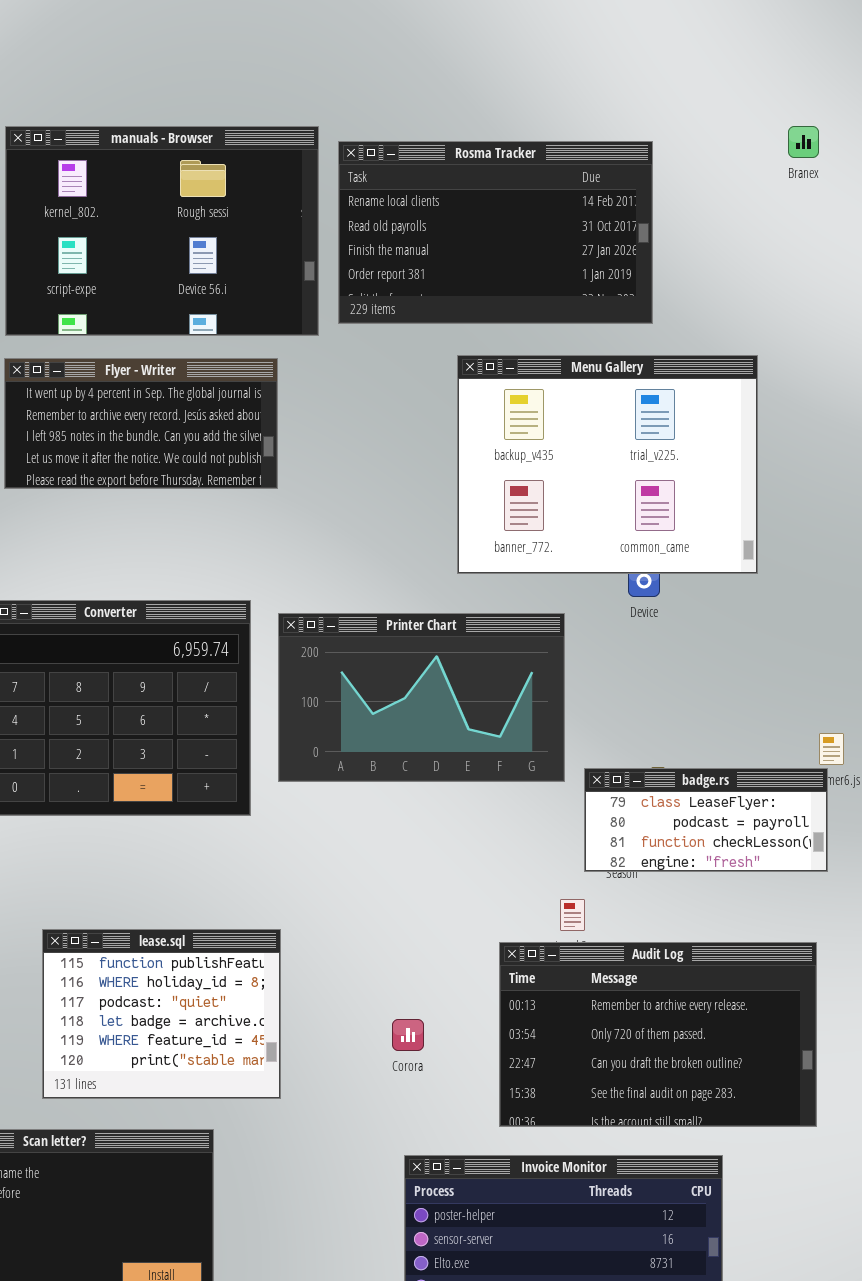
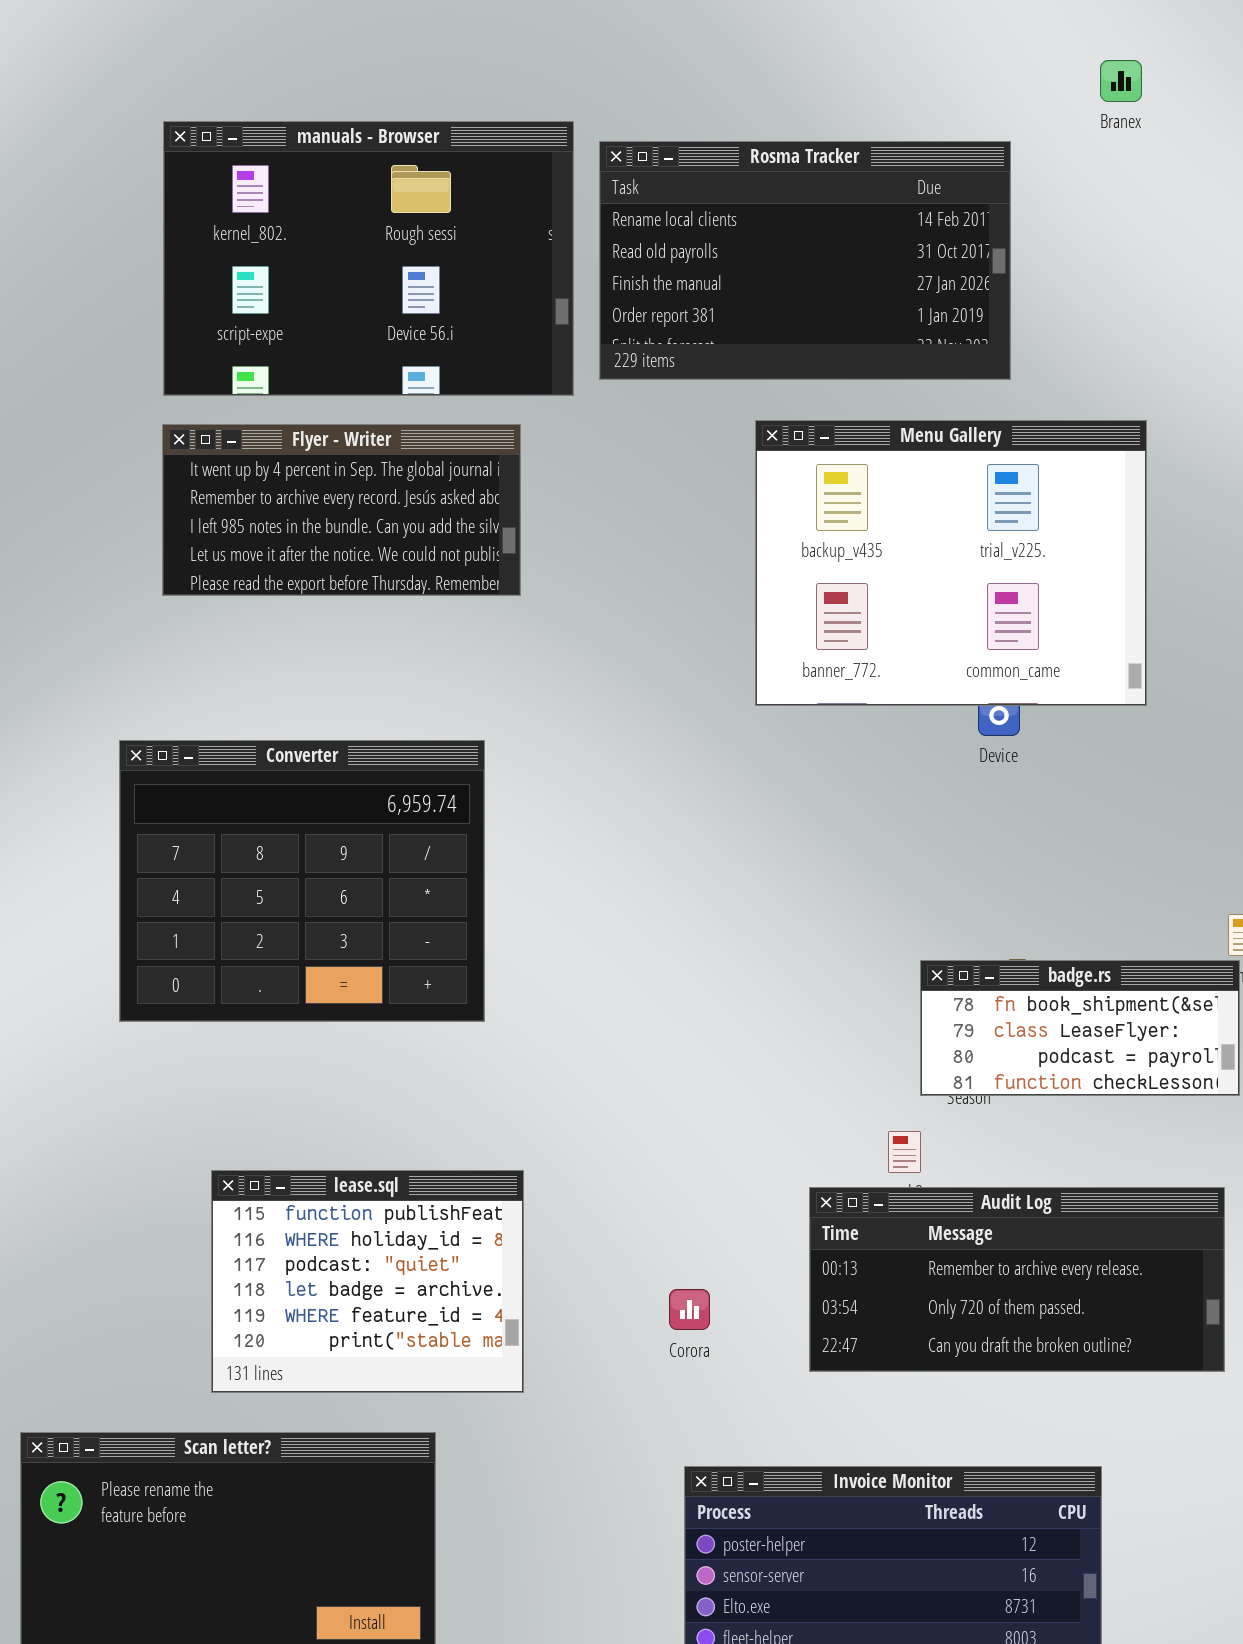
Branex: [788,126,819,158] -> [1100,60,1142,102], moved
Printer Chart: [278,613,565,782] -> none, closed
badge.rs: [584,768,828,872] -> [920,960,1240,1096], scrolled up 1 row
Audit Log: [499,942,817,1127] -> [809,1187,1225,1372], resized

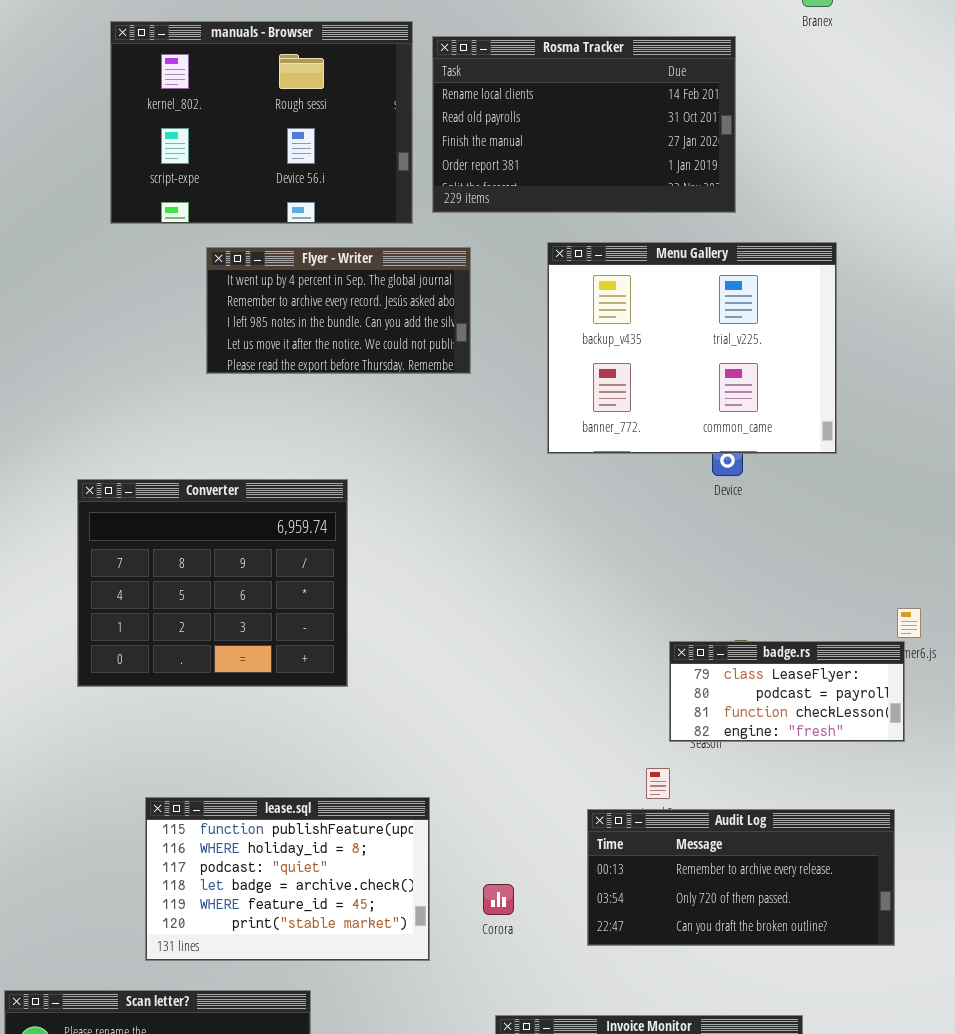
Flyer - Writer: [162,424,521,596] -> [206,247,471,374], moved
badge.rs: [920,960,1240,1096] -> [669,641,905,742], scrolled down 1 row
lease.sql: [211,1170,524,1393] -> [145,797,430,961], resized

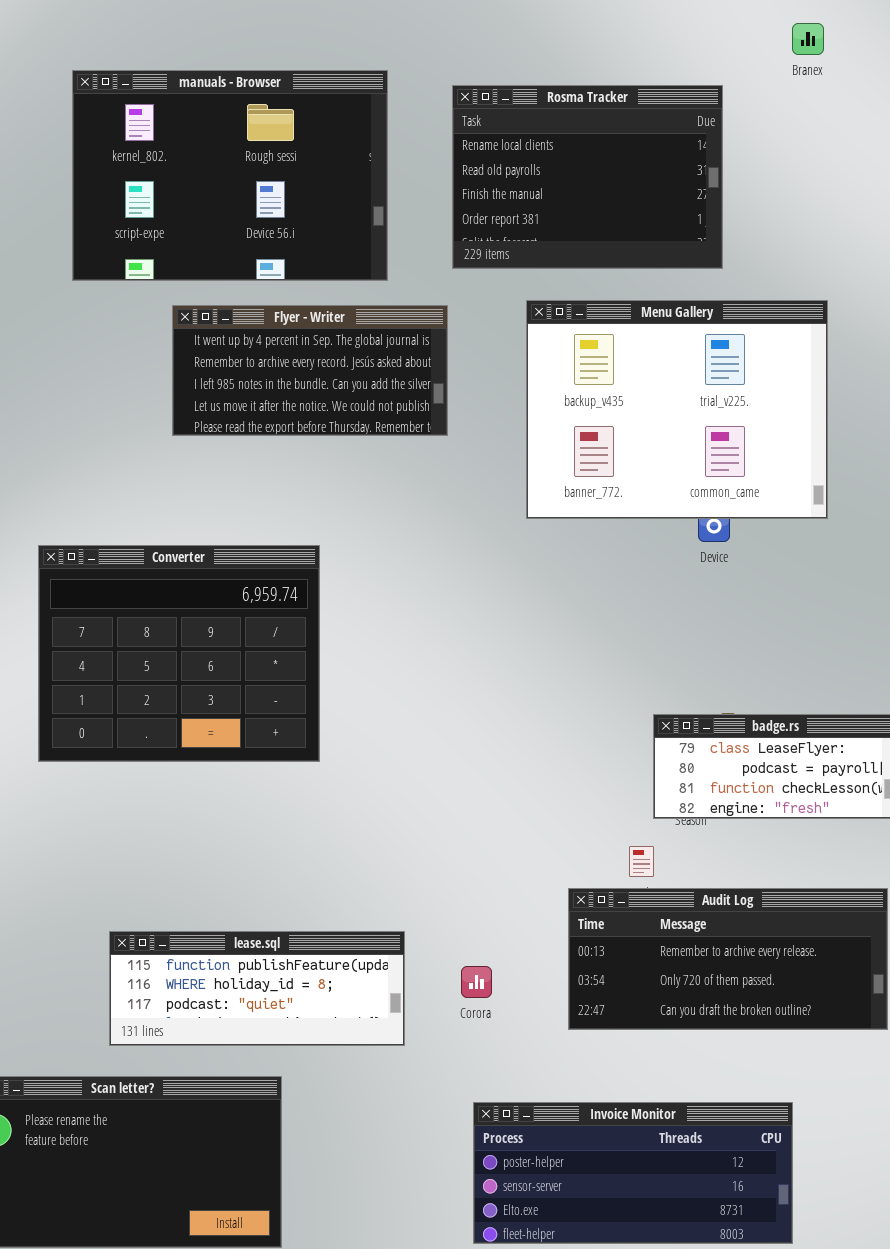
Rosma Tracker: [432,36,736,213] -> [452,85,723,269], resized
lease.sql: [145,797,430,961] -> [109,931,405,1046], resized

